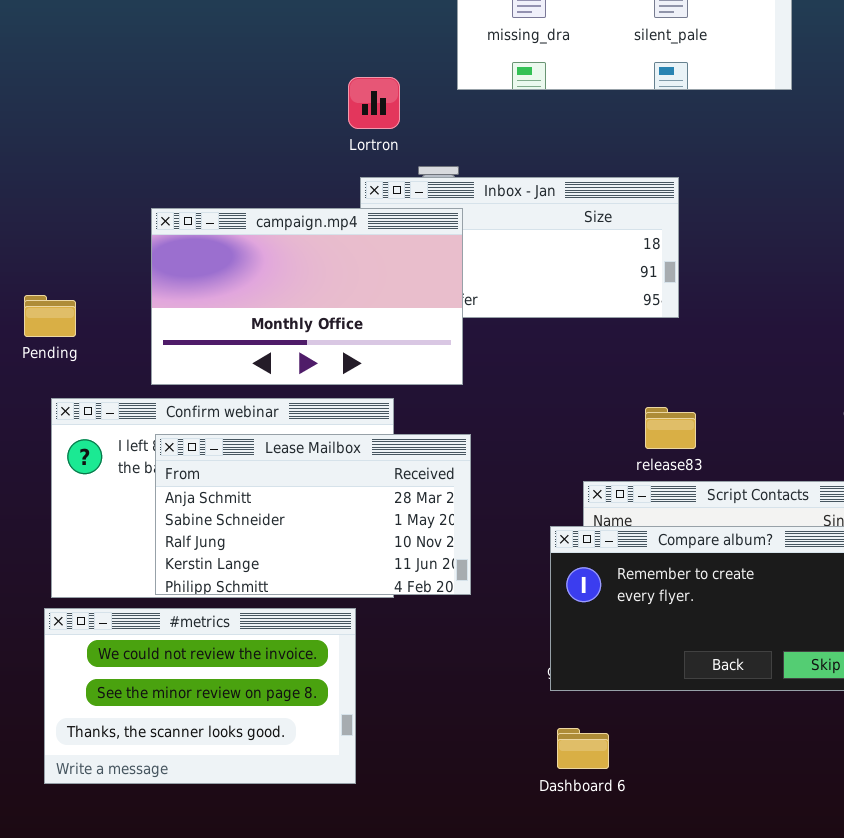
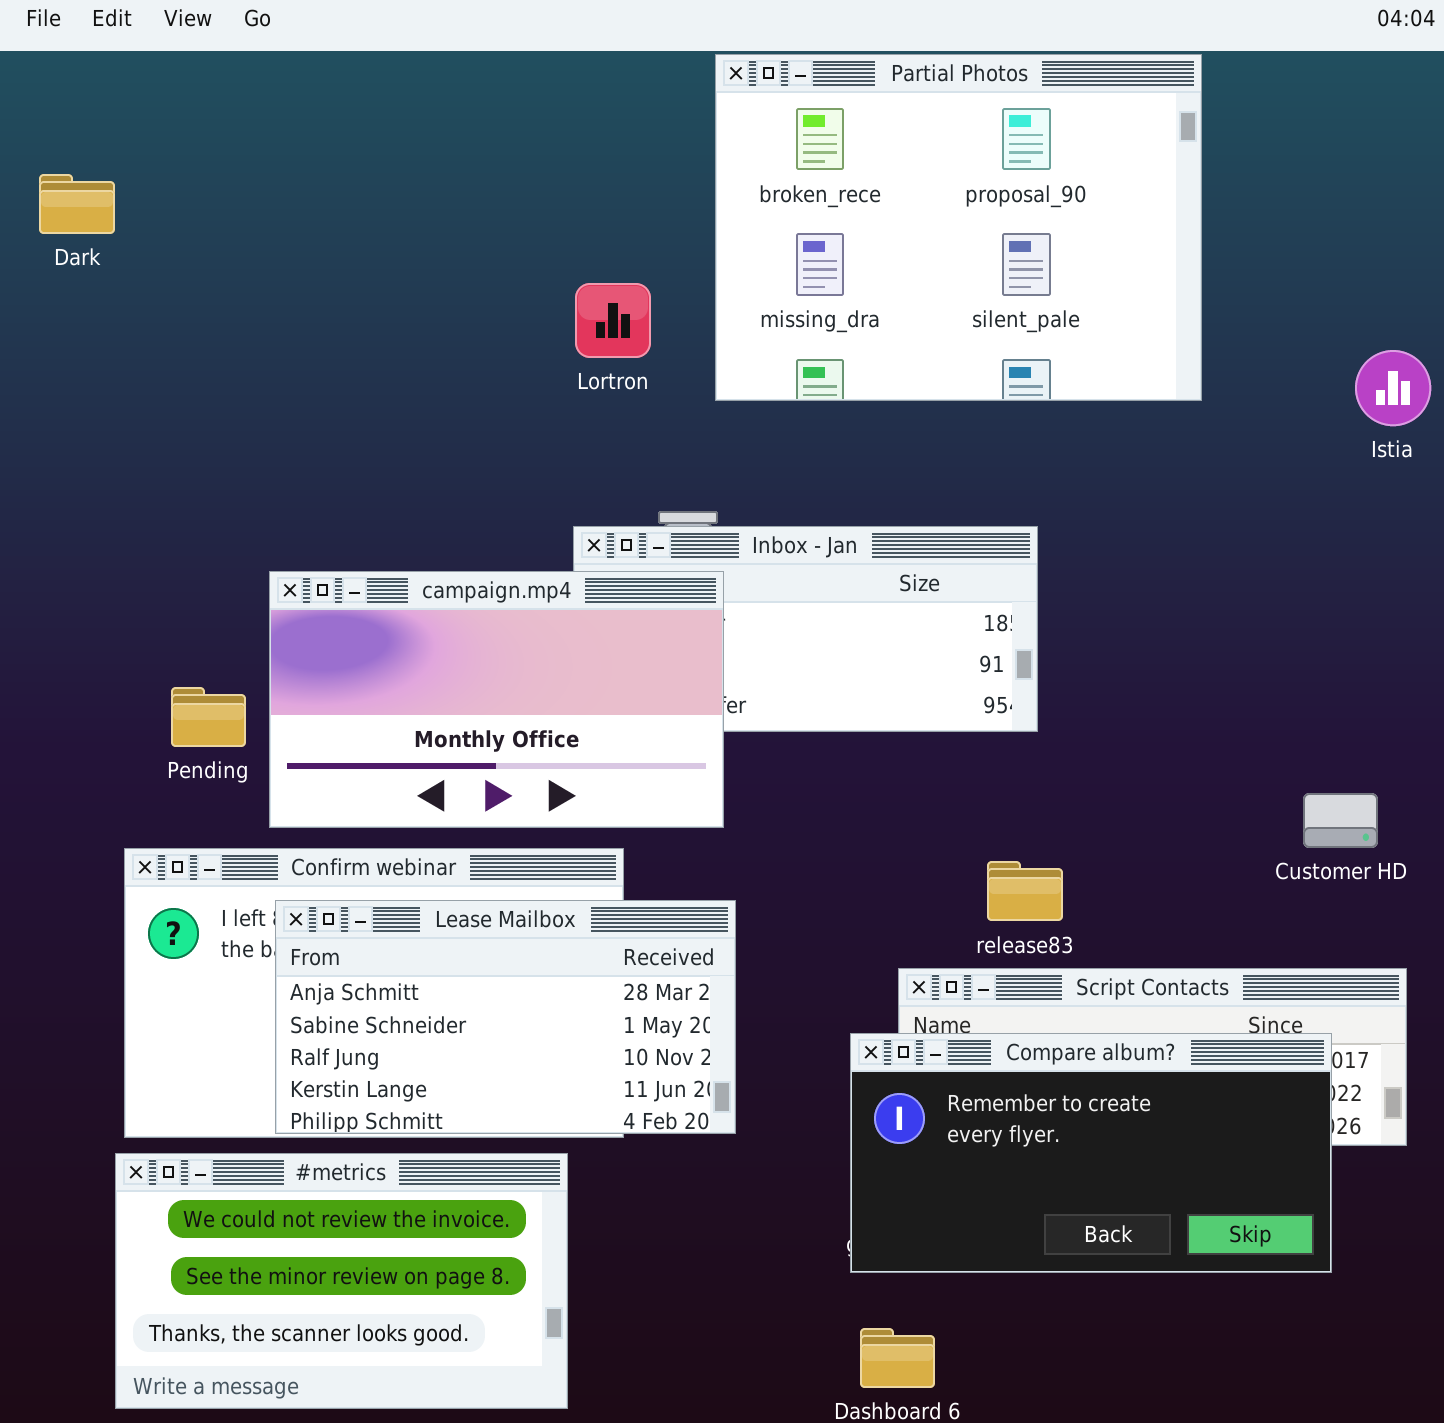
Lortron: [348,77,400,129] -> [575,283,651,358], moved
Pending: [24,295,76,337] -> [171,687,246,747], moved

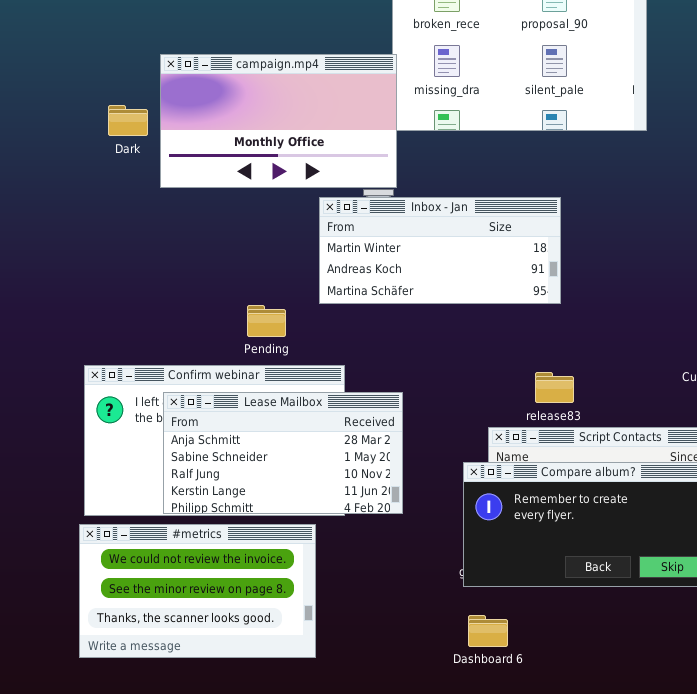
Dark: [39,174,115,234] -> [108,105,148,136], moved
campaign.mp4: [269,571,724,828] -> [160,54,397,188], moved
Pending: [171,687,246,747] -> [247,305,286,337], moved

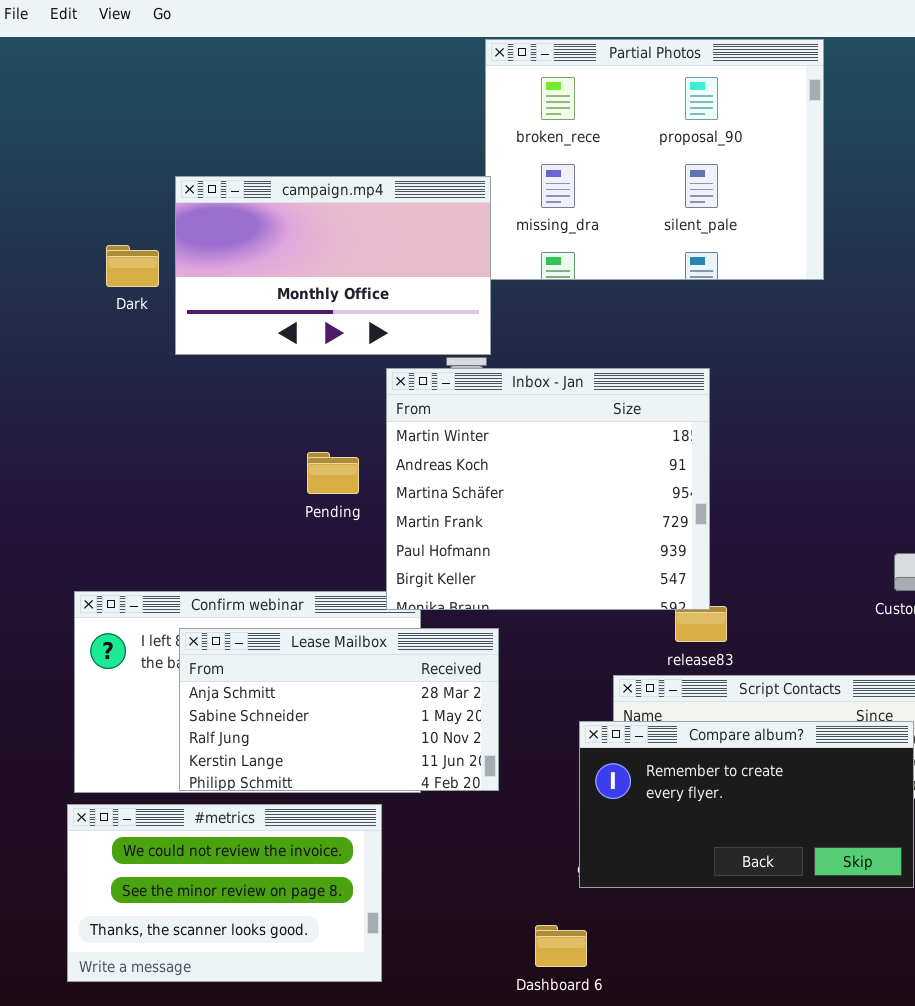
Inbox - Jan: [319,197,561,304] -> [386,368,710,610], resized
Pending: [247,305,286,337] -> [307,452,359,494], moved
Dashboard 6: [468,615,508,647] -> [535,925,587,967], moved

